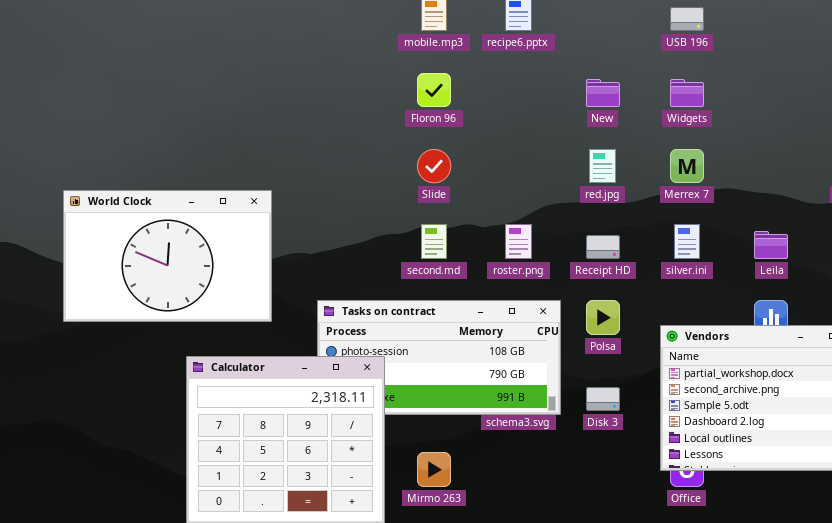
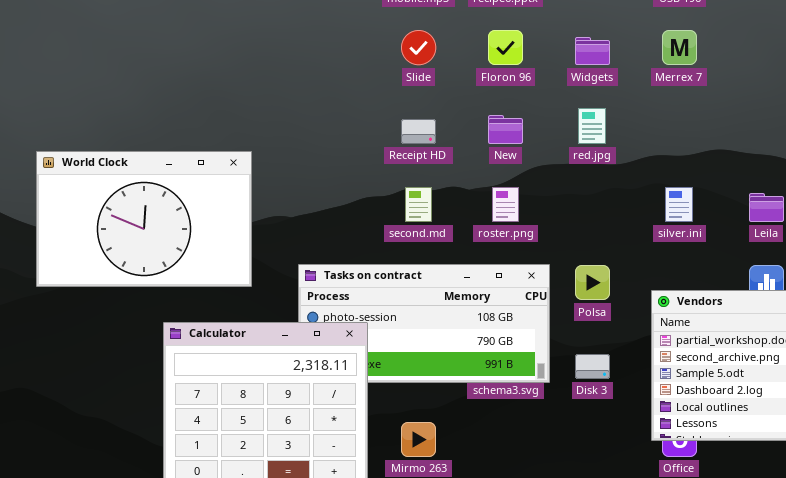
Floron 96: [417,73,451,107] -> [488,30,523,65], moved
New: [586,79,620,107] -> [488,115,523,144], moved
Widgets: [670,79,704,107] -> [575,37,610,65], moved
Slide: [417,149,451,183] -> [401,30,436,65], moved
Merrex 7: [670,149,704,183] -> [662,30,697,65], moved
Receipt HD: [586,235,620,259] -> [401,119,436,144], moved

